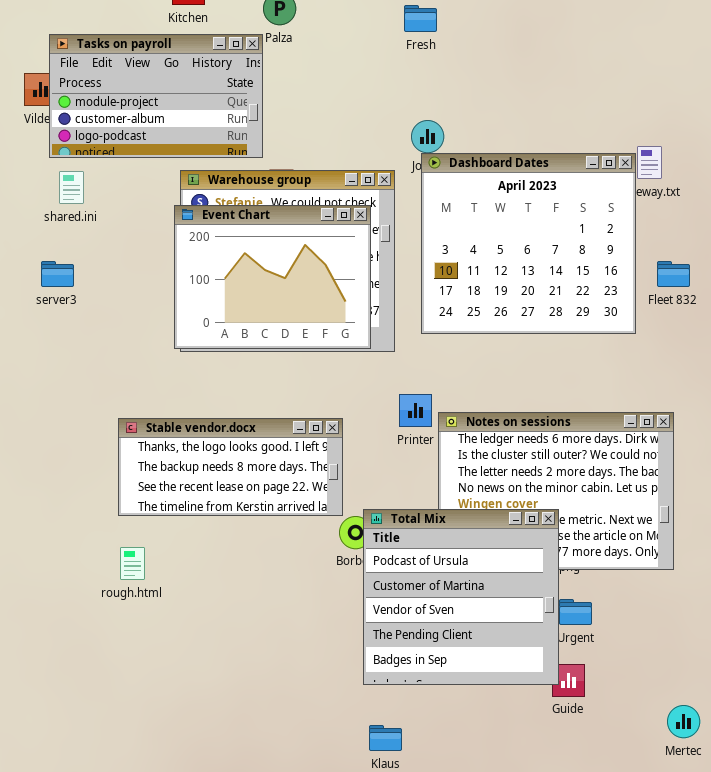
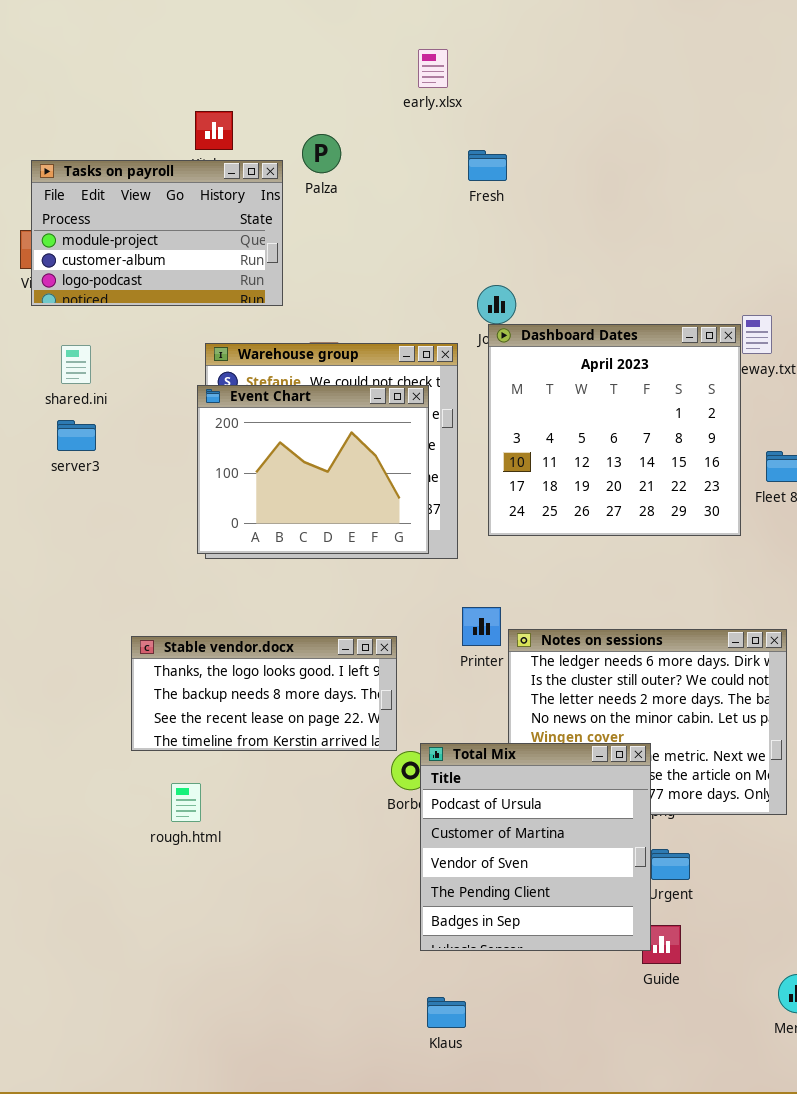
Tasks on payroll: [49,34,263,158] -> [31,160,283,306], moved
server3: [41,261,74,287] -> [57,420,96,451], moved
rough.html: [120,547,145,580] -> [171,783,201,822], moved

